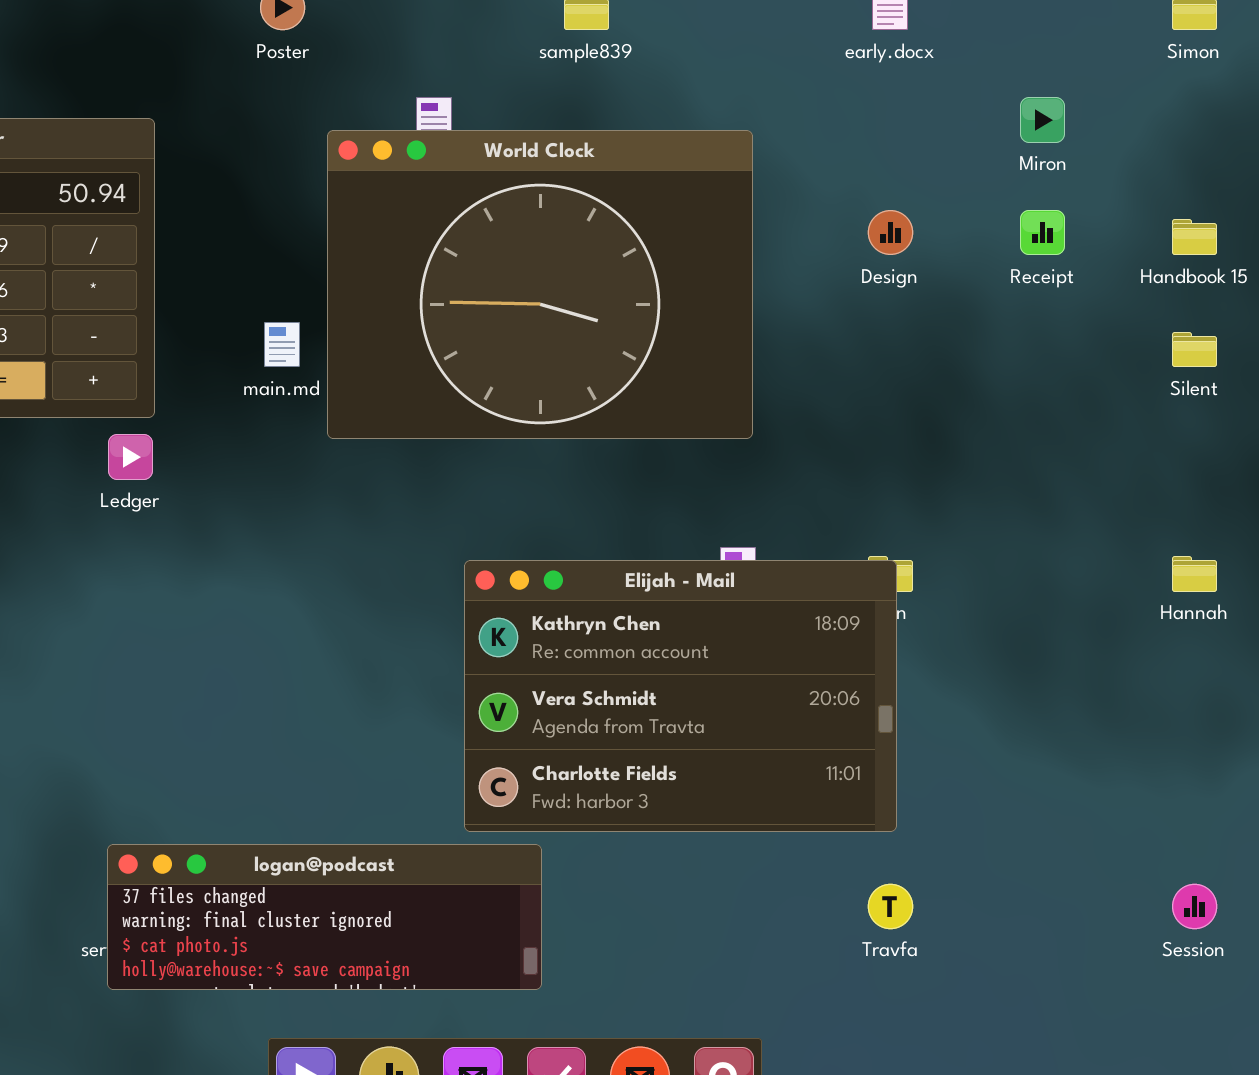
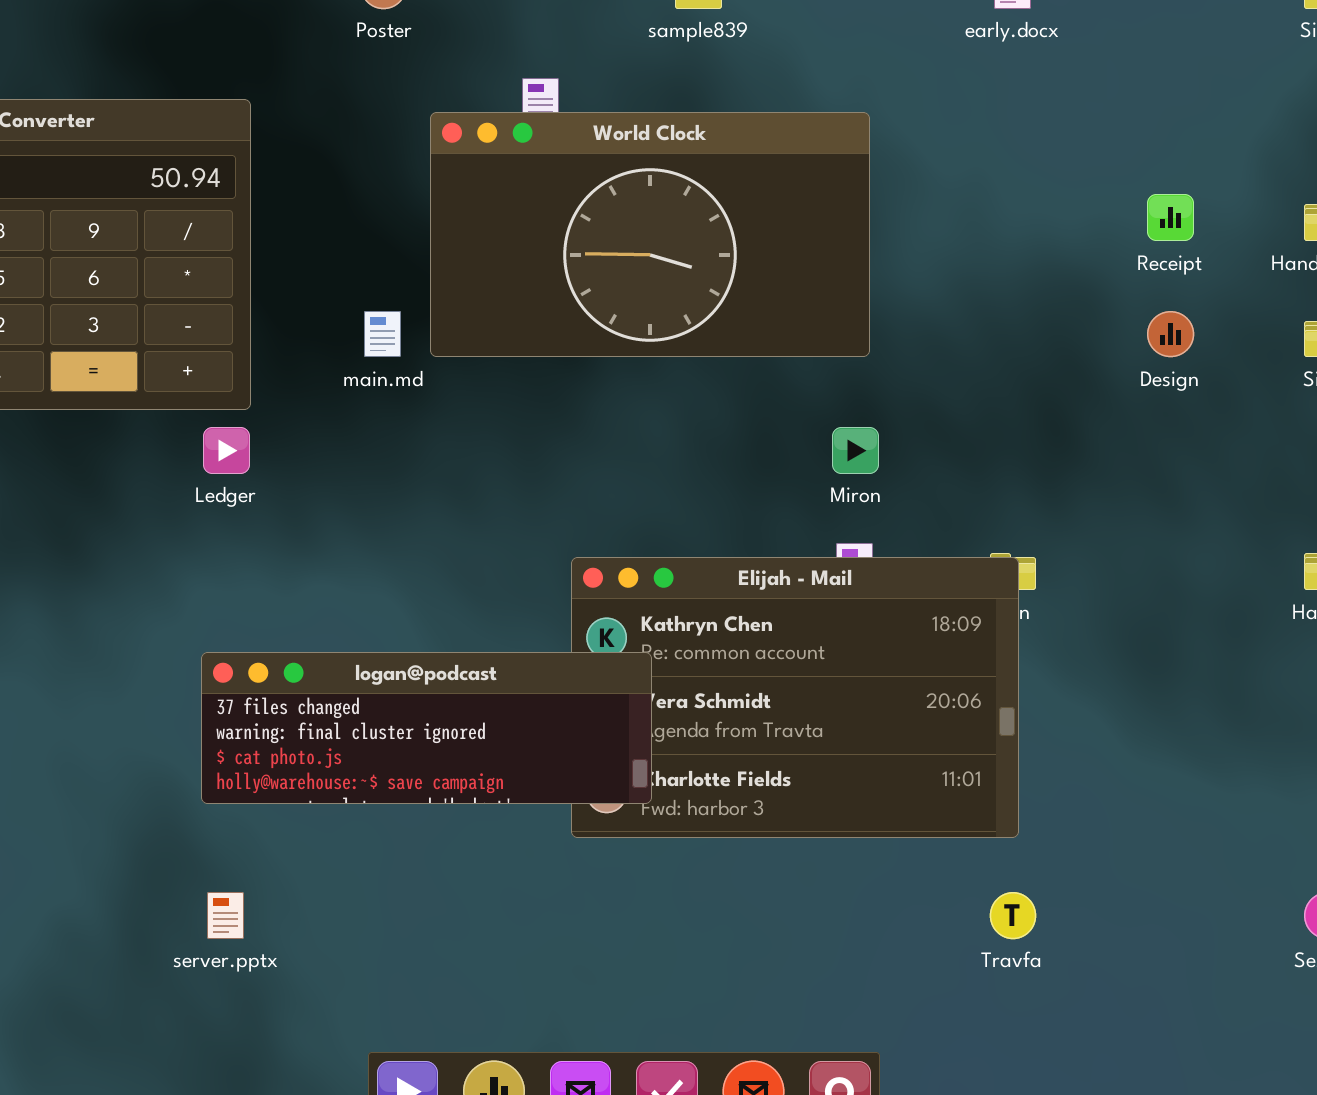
Miron: [1020,97,1065,143] -> [832,427,879,474], moved
World Clock: [327,130,753,439] -> [430,112,870,357], resized
Design: [868,210,913,255] -> [1147,311,1194,357], moved
logan@podcast: [107,844,542,990] -> [201,652,652,804], moved

